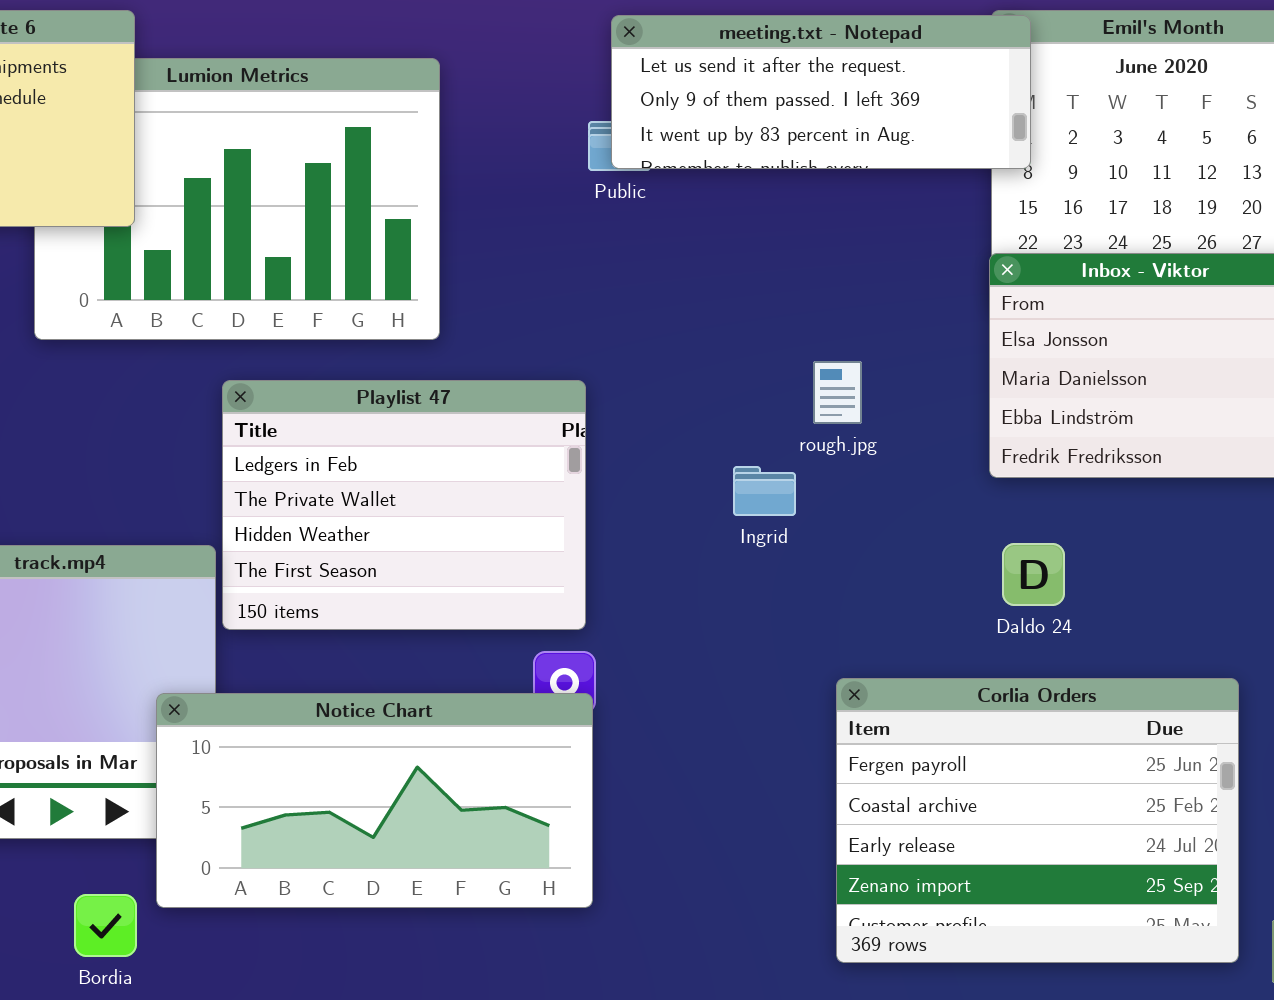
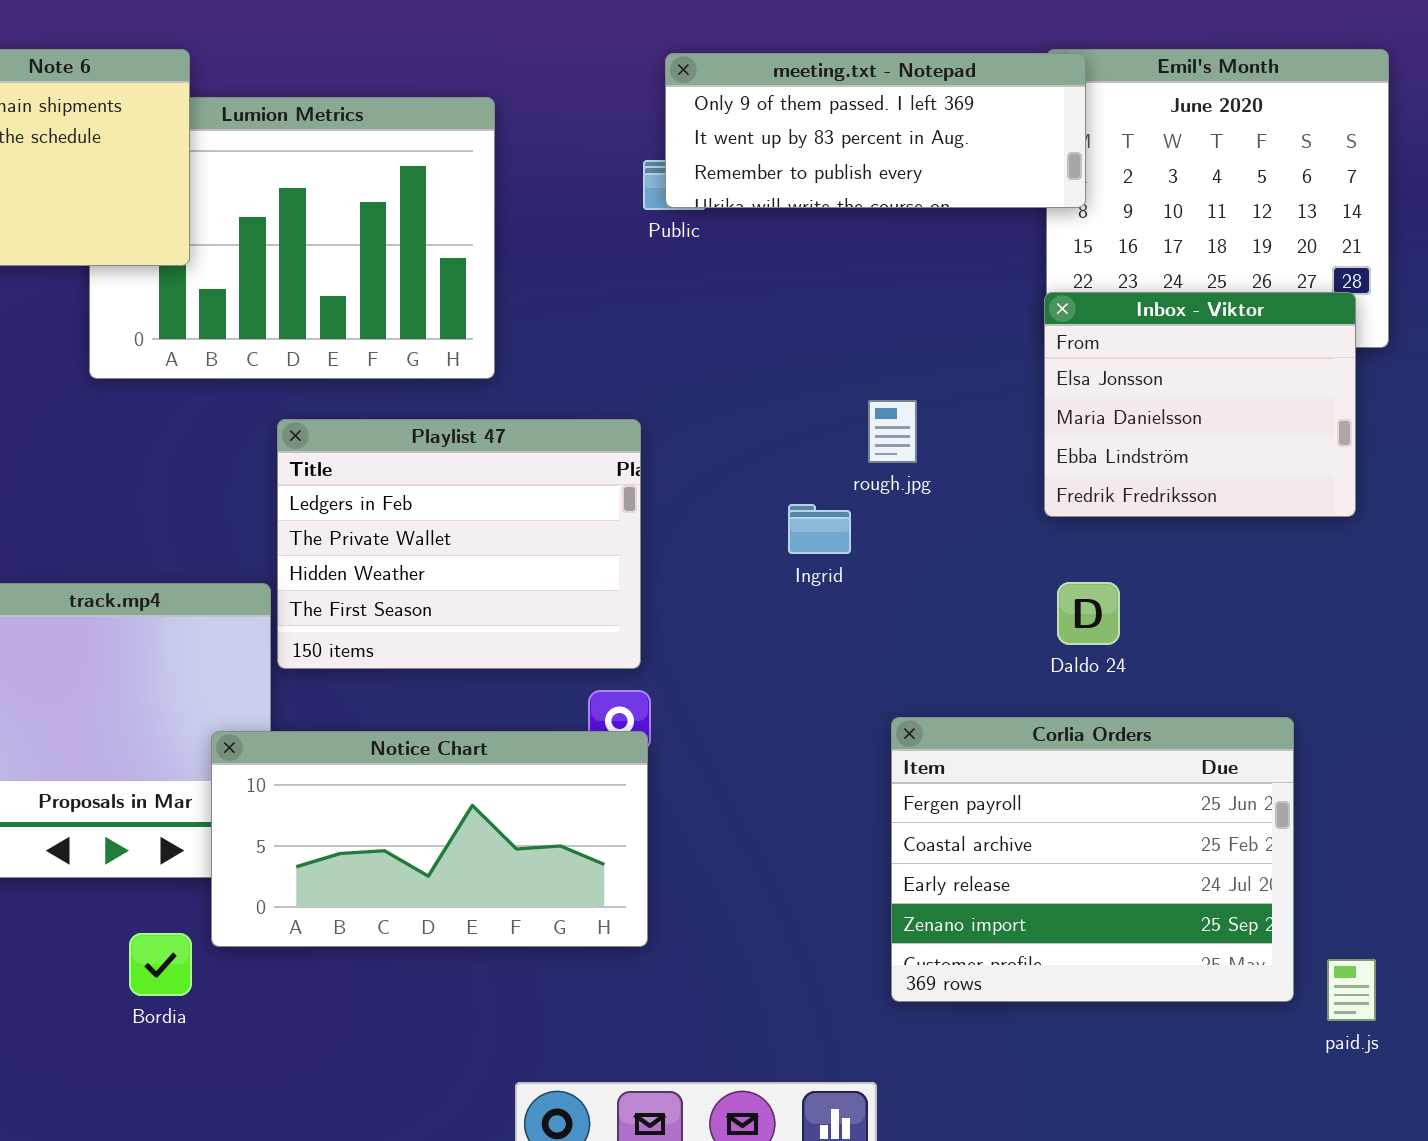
meeting.txt - Notepad: [611,15,1031,169] -> [665,53,1086,208], scrolled down 1 row

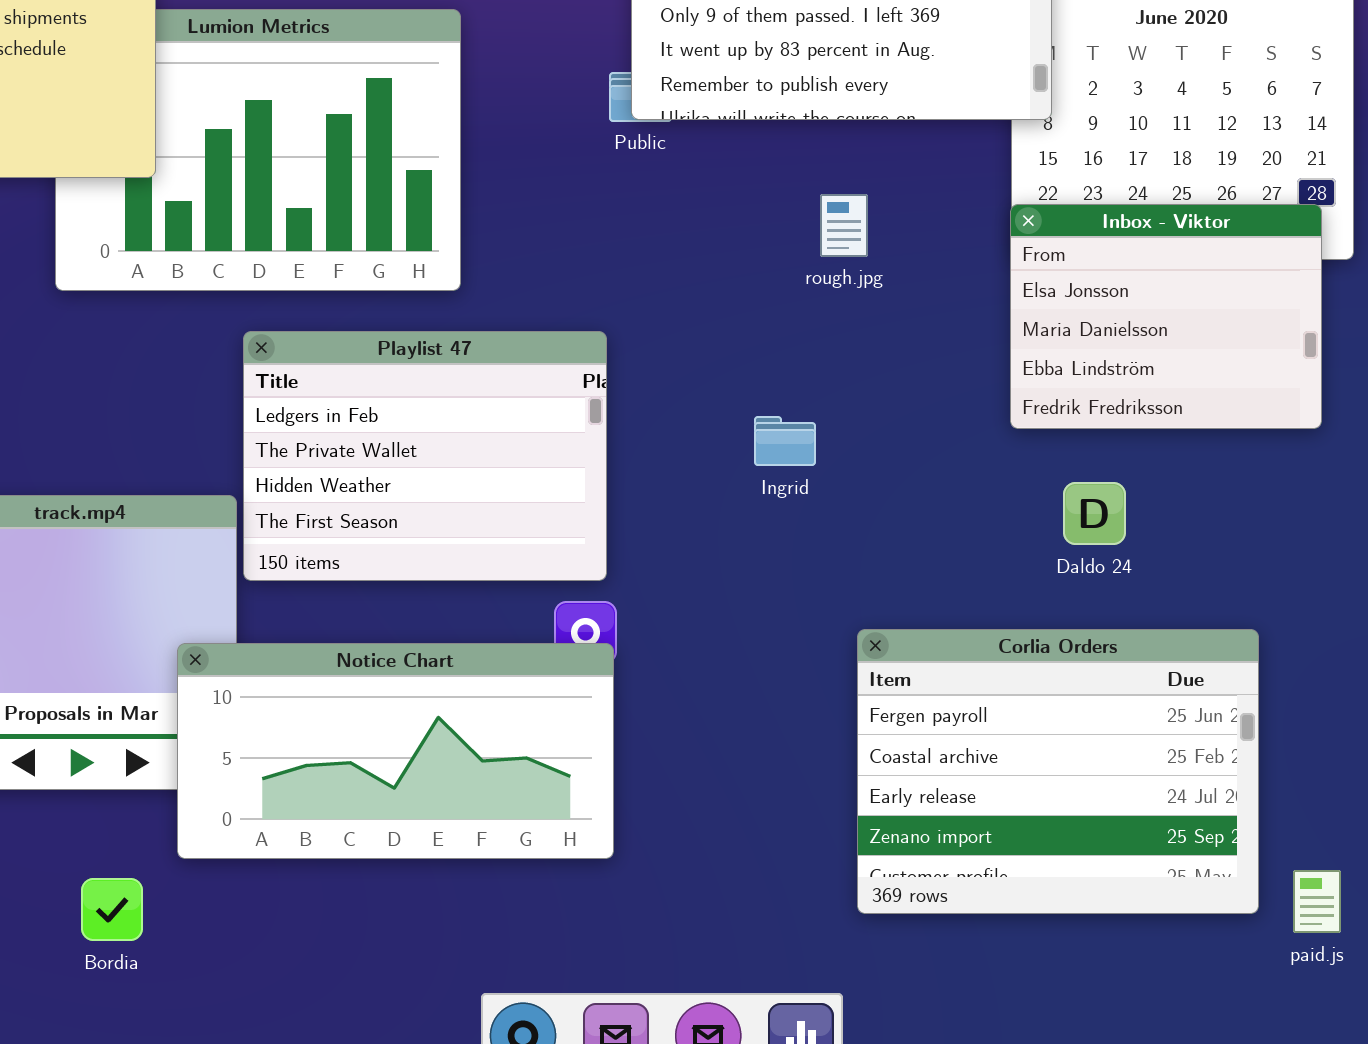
rough.jpg: [868,400,917,463] -> [820,194,868,257], moved
Daldo 24: [1057,582,1120,645] -> [1063,482,1126,545], moved
Bordia: [129,933,192,996] -> [81,878,143,941], moved

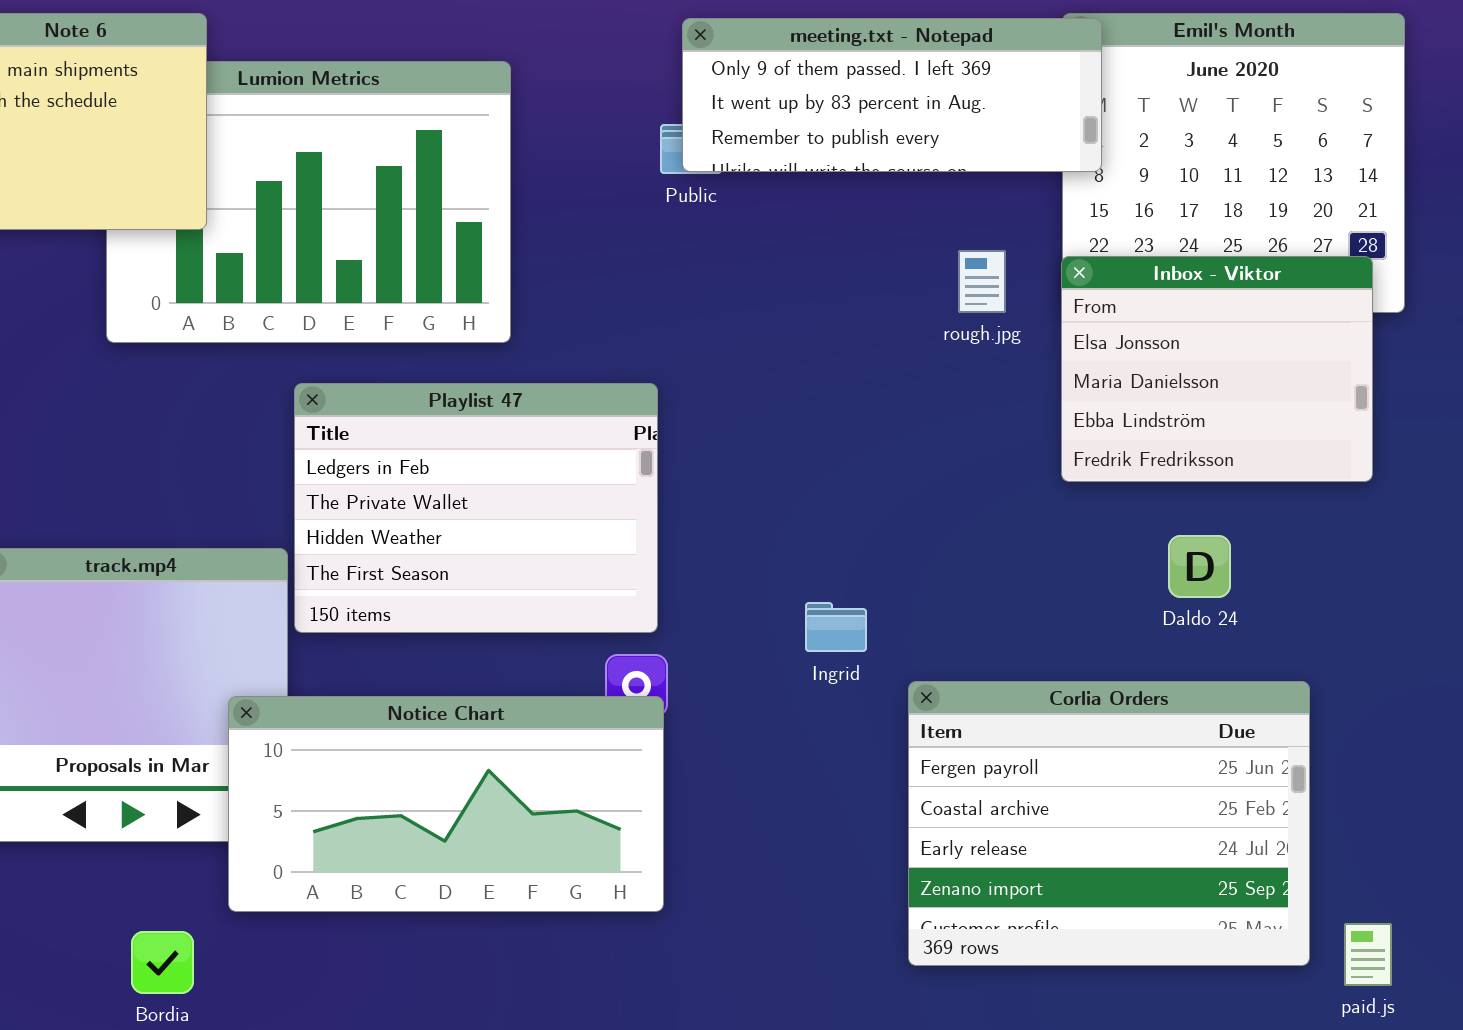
rough.jpg: [820,194,868,257] -> [958,250,1006,313], moved
Ingrid: [754,416,816,466] -> [805,602,867,652], moved
Daldo 24: [1063,482,1126,545] -> [1168,535,1231,598], moved

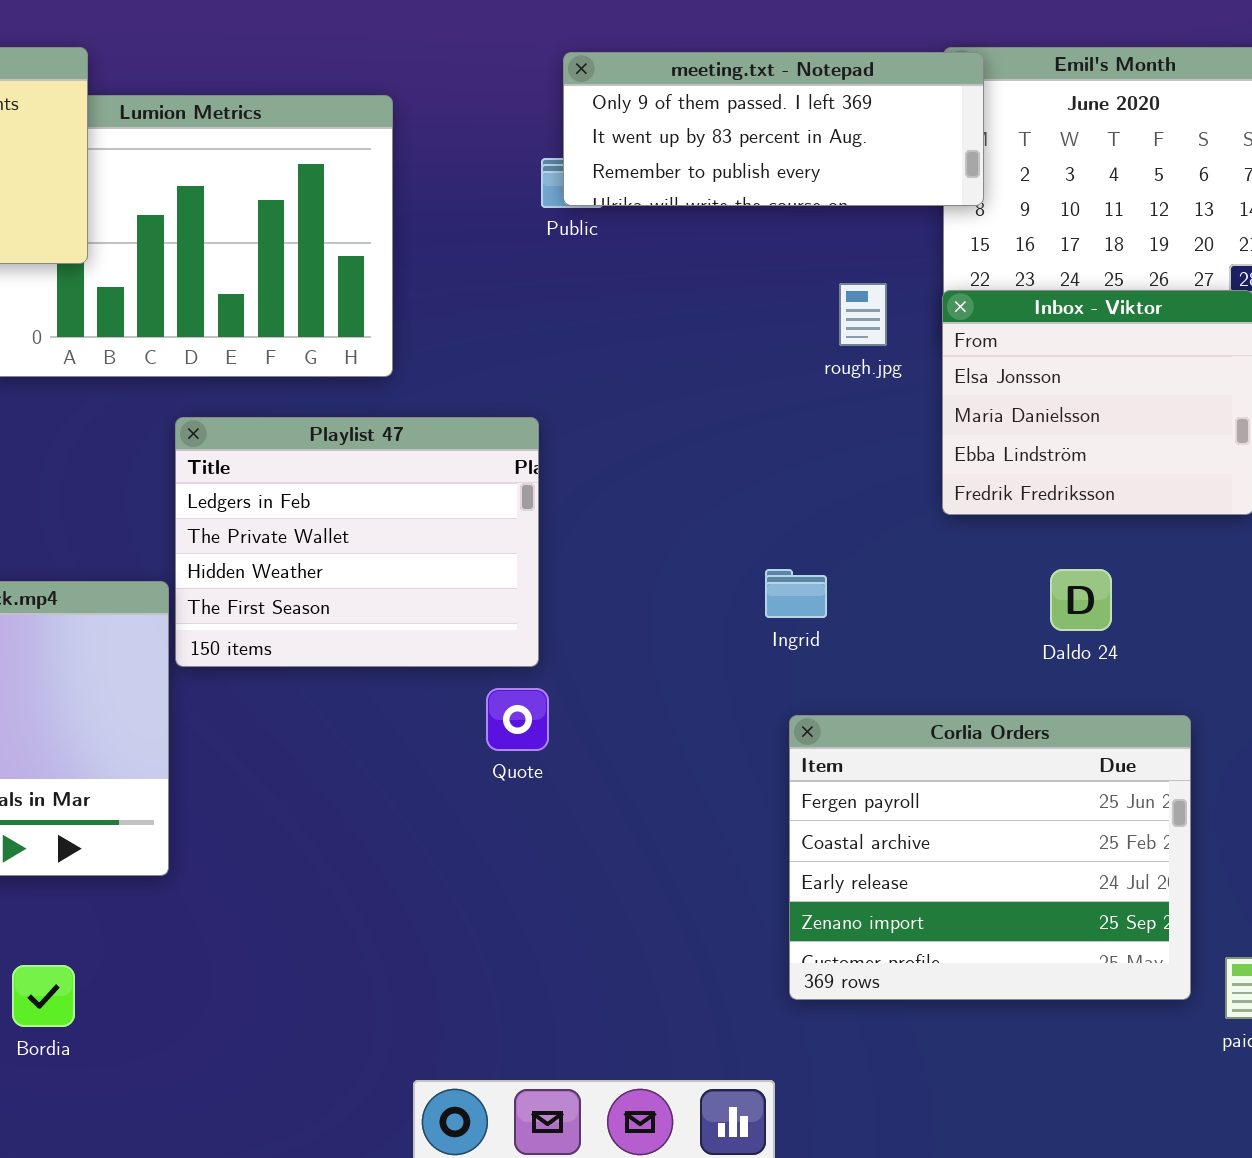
Ingrid: [805,602,867,652] -> [765,569,827,618], moved
Notice Chart: [228,696,664,912] -> none, closed

